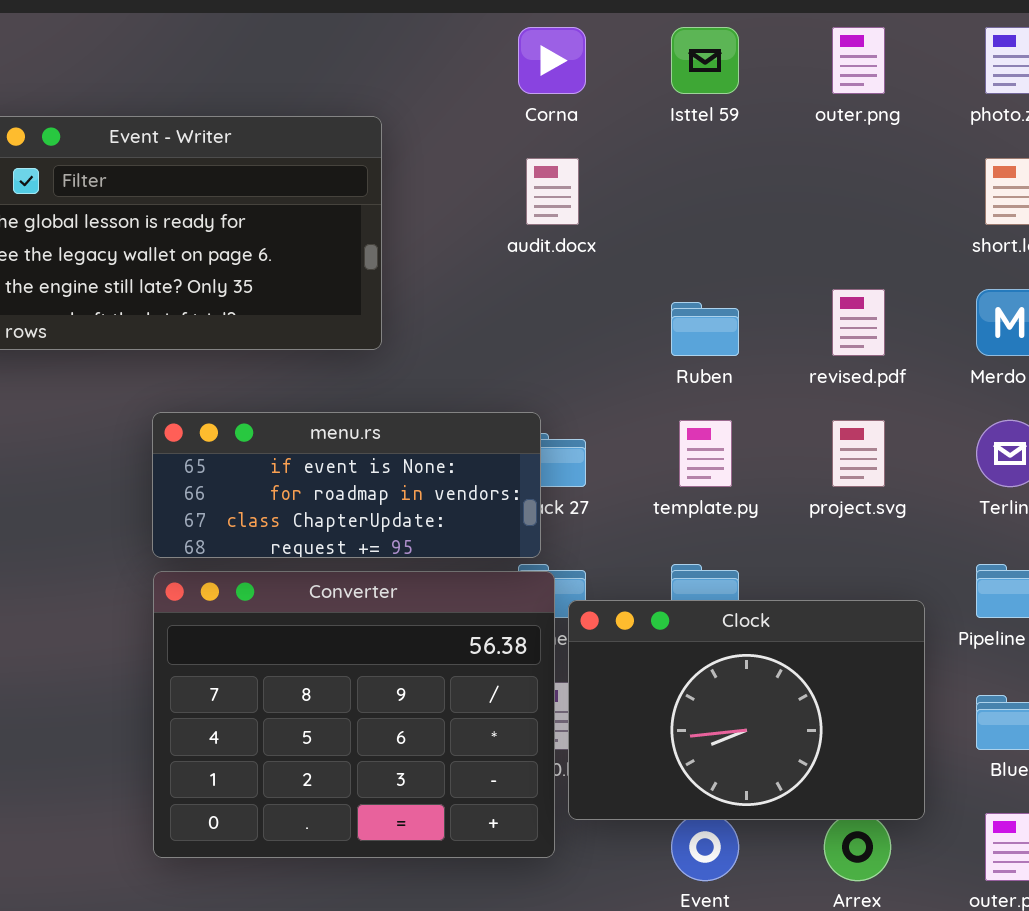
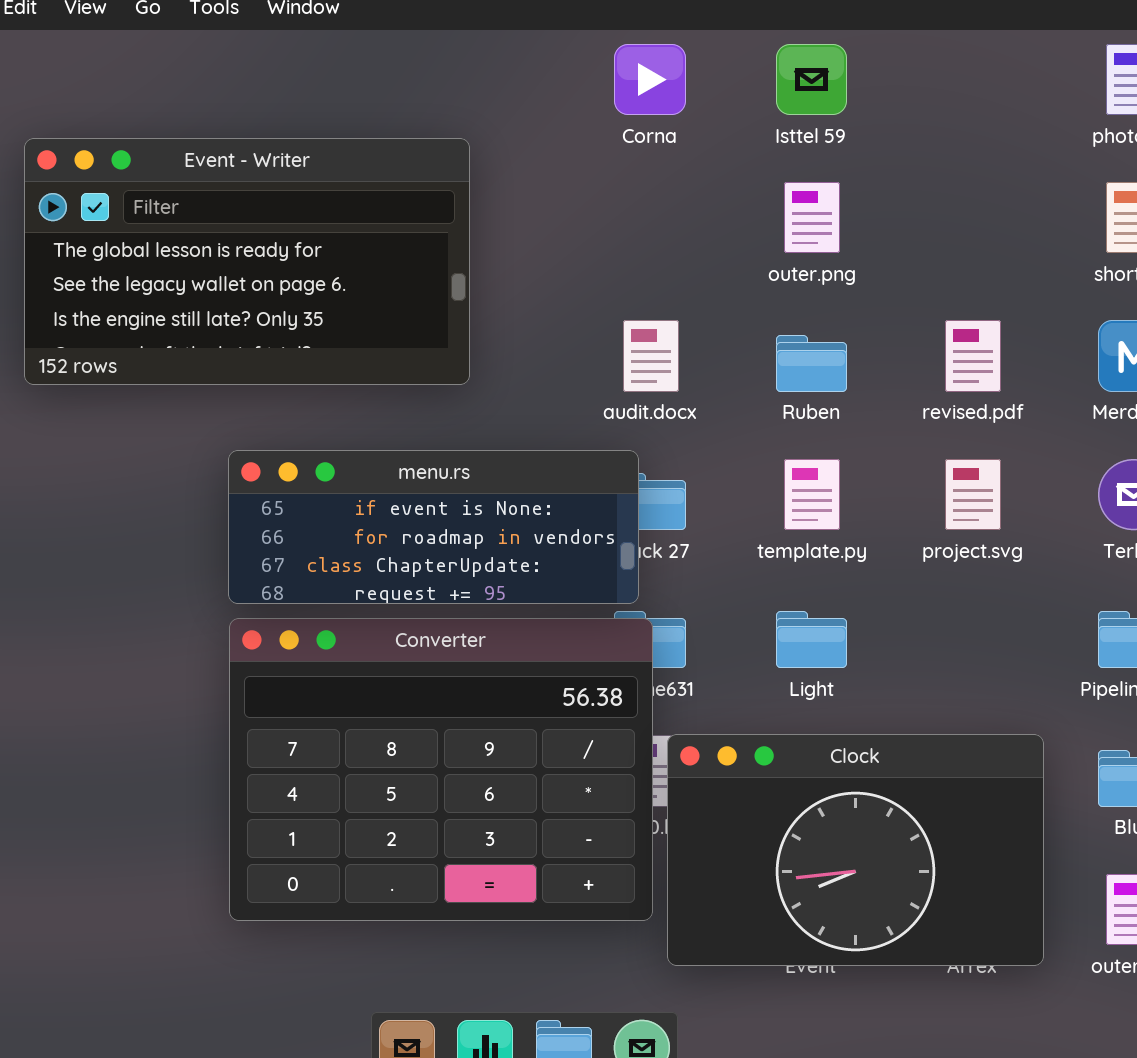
outer.png: [832,27,885,94] -> [784,182,840,253], moved
audit.docx: [526,158,579,225] -> [623,320,679,392], moved
Clock: [568,600,925,820] -> [667,734,1044,966], moved

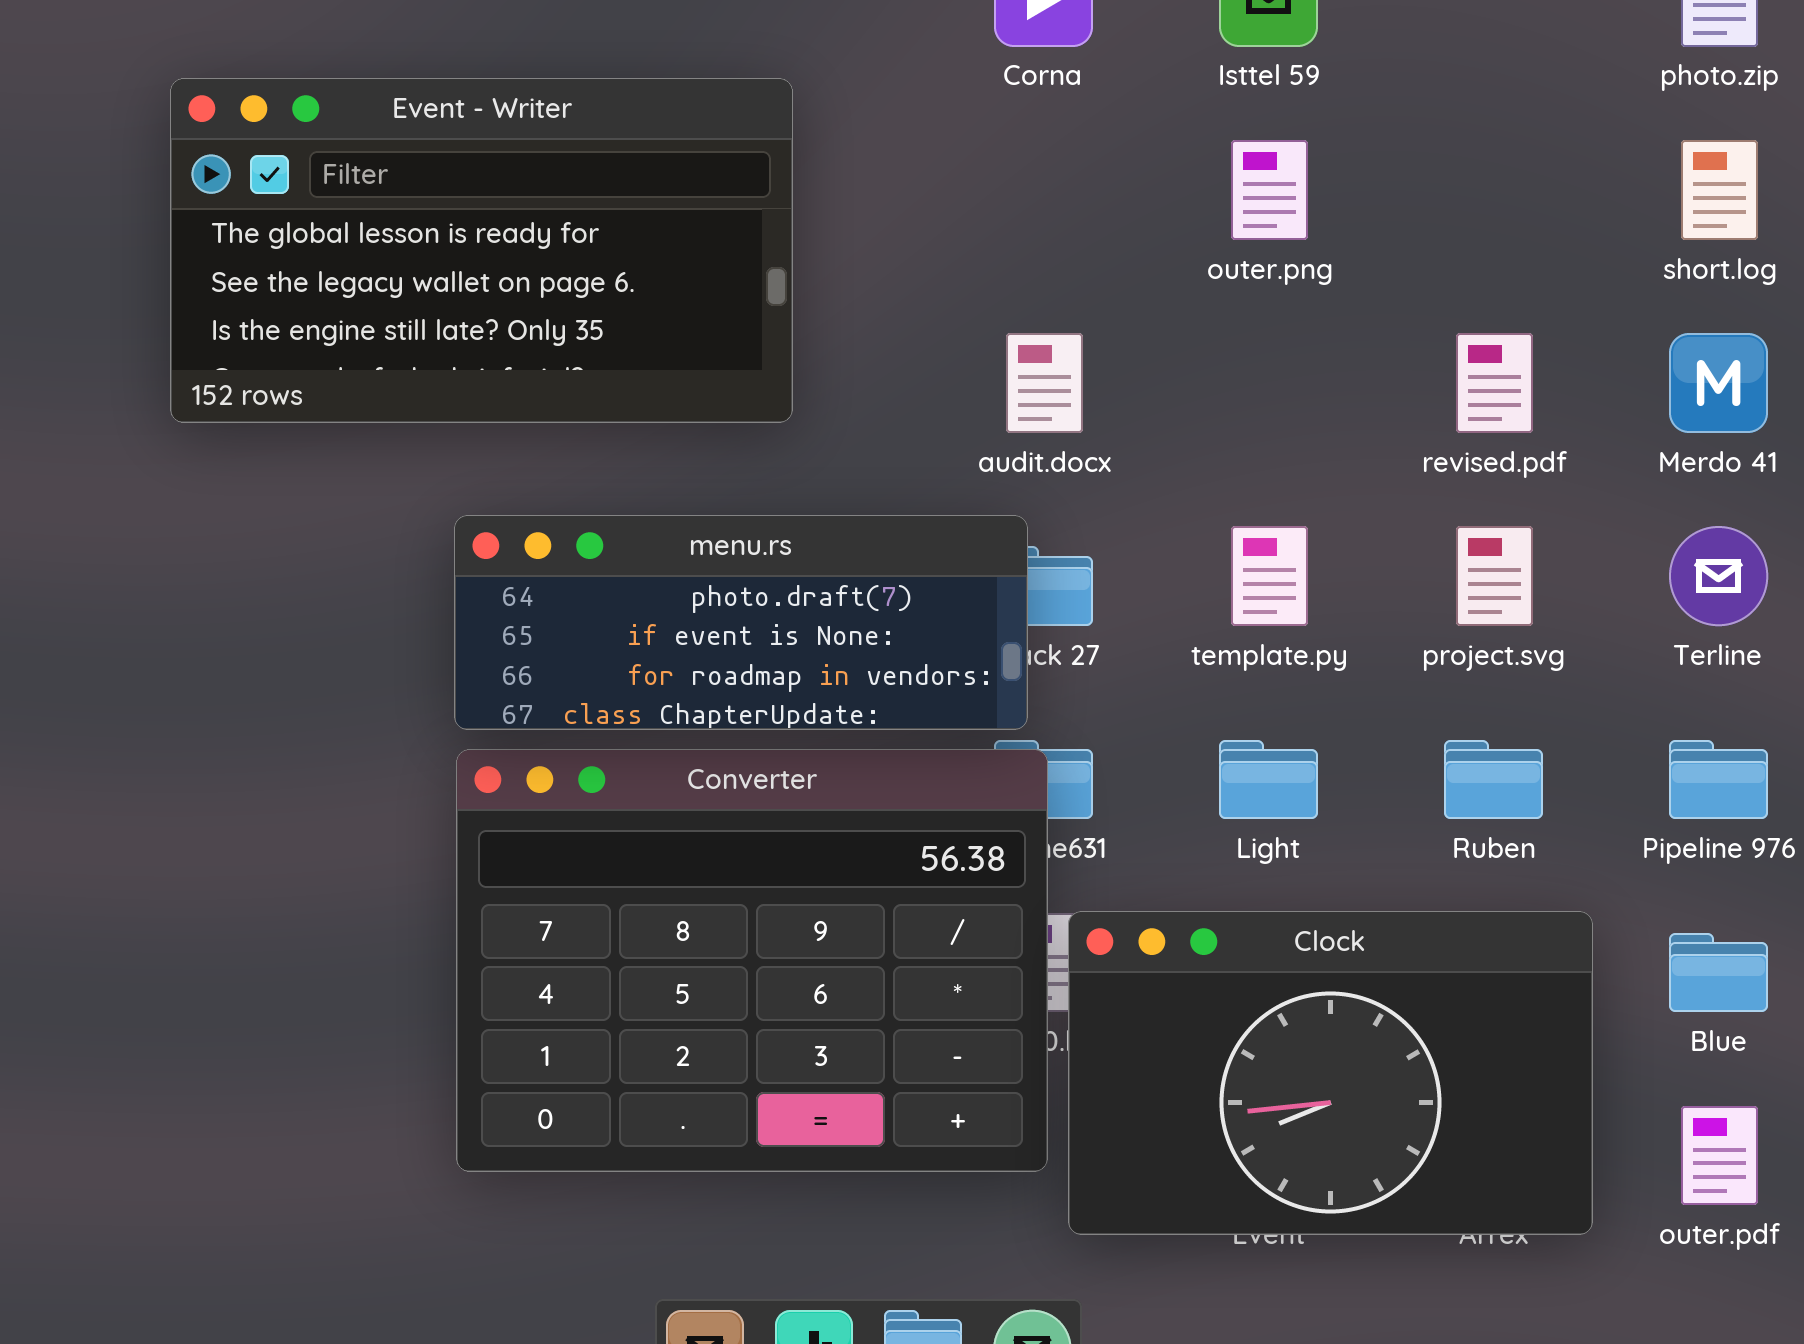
Ruben: [776,335,847,392] -> [1444,740,1543,819], moved
menu.rs: [228,450,639,604] -> [454,515,1028,730], scrolled up 1 row

